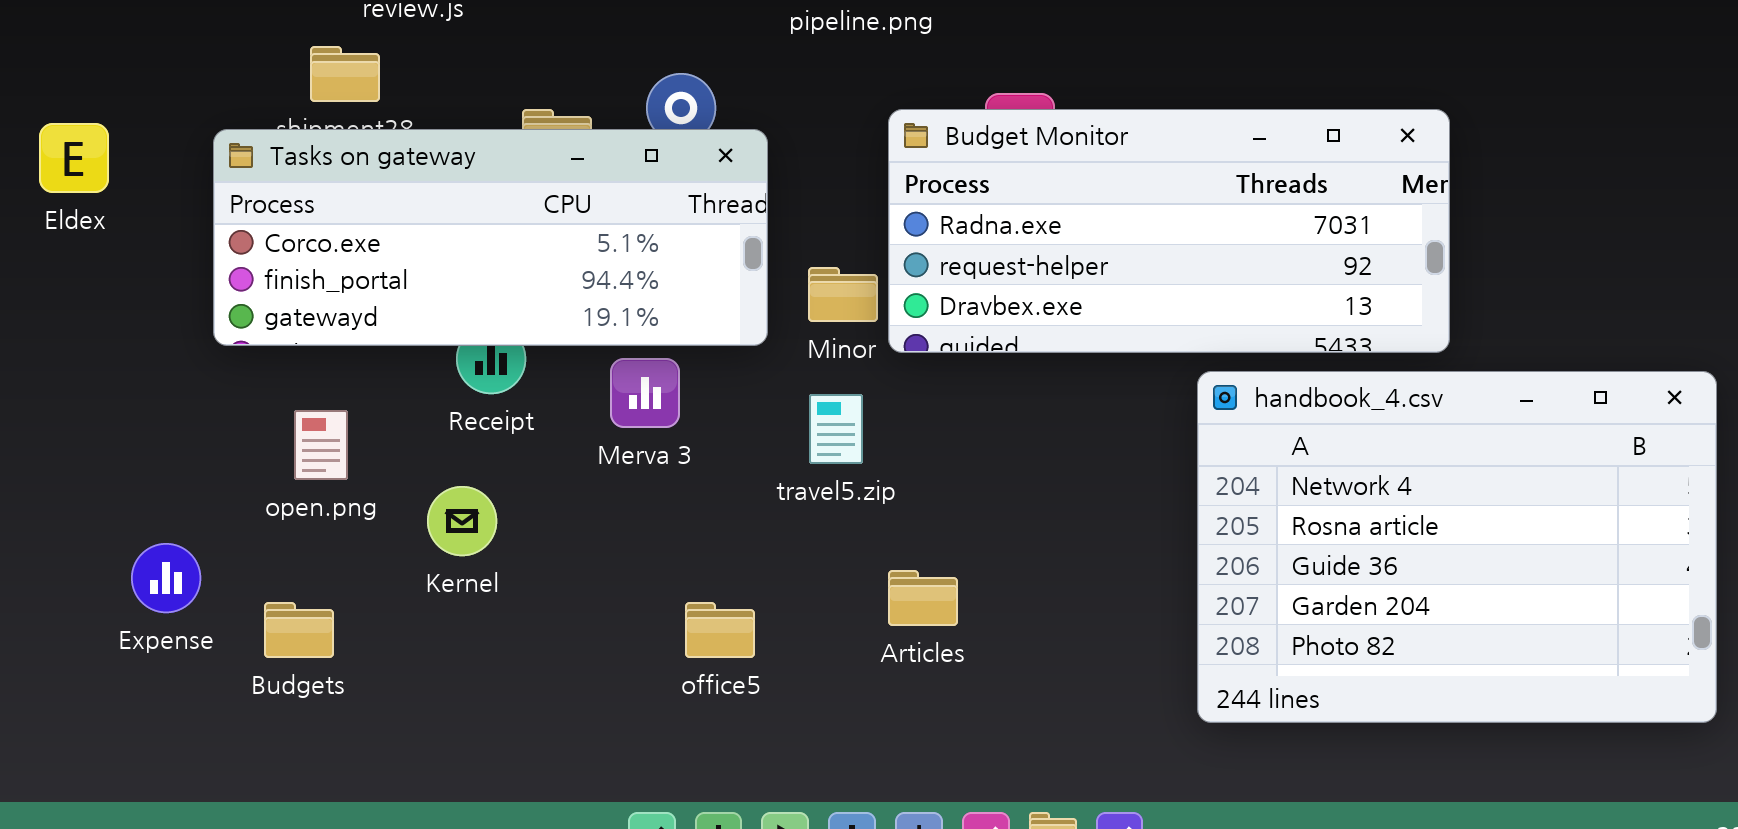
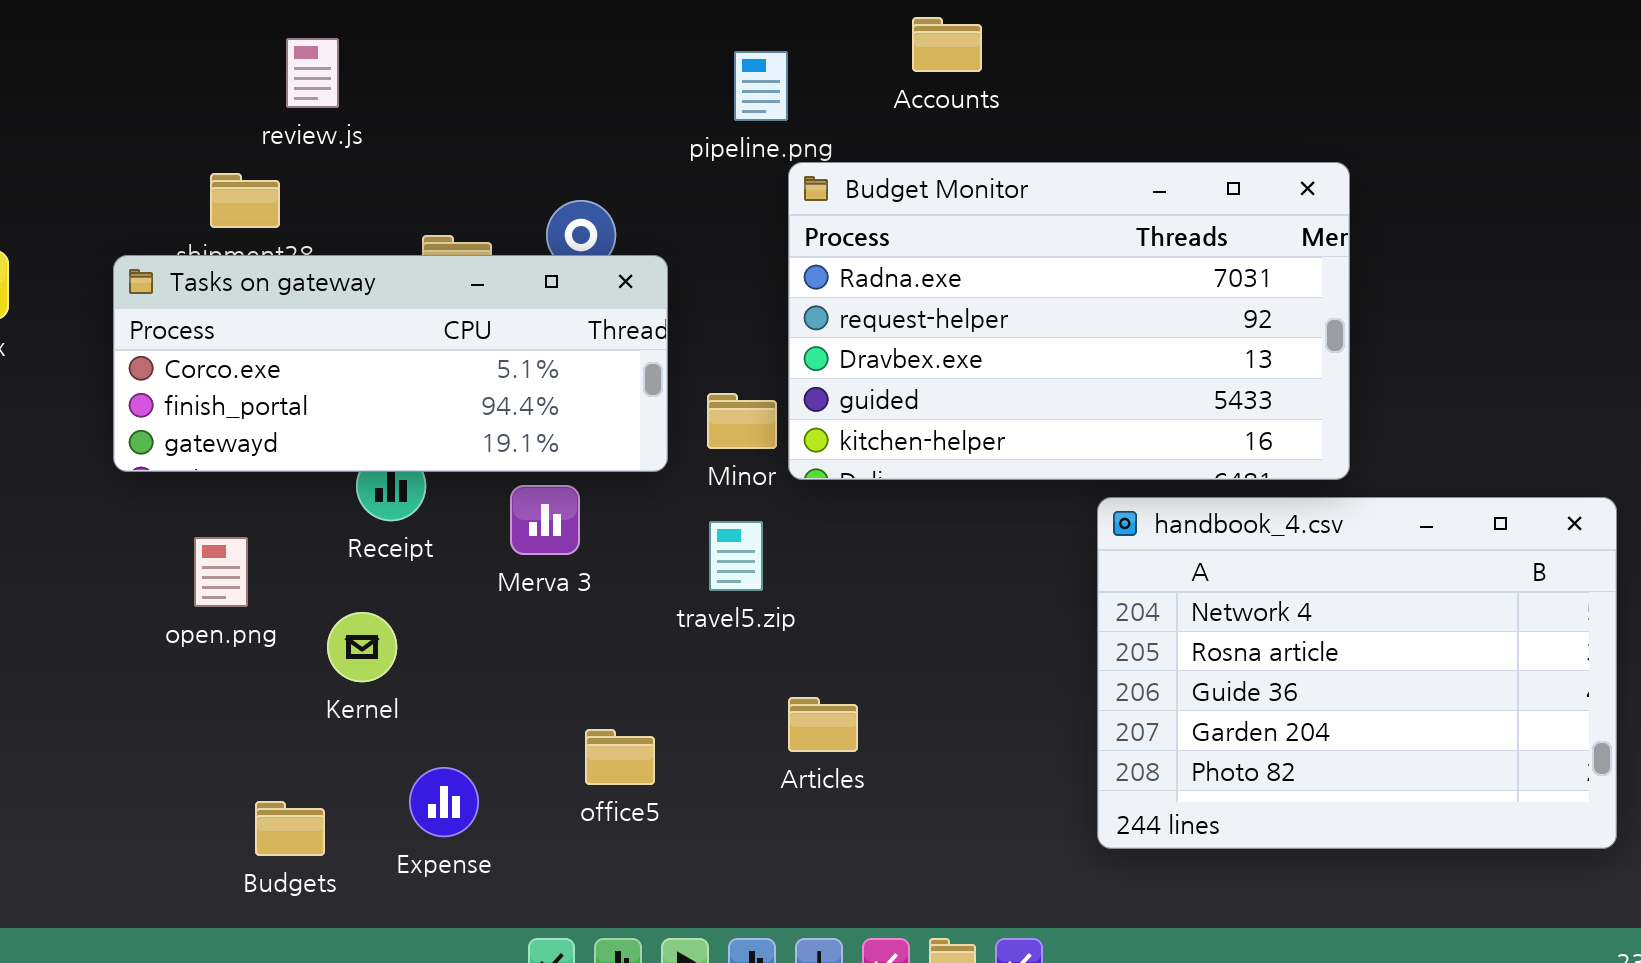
Budget Monitor: [888,109,1450,353] -> [788,162,1350,480], resized
Expense: [131,543,201,613] -> [409,767,479,837], moved
Budgets: [264,602,334,658] -> [255,801,325,856], moved

